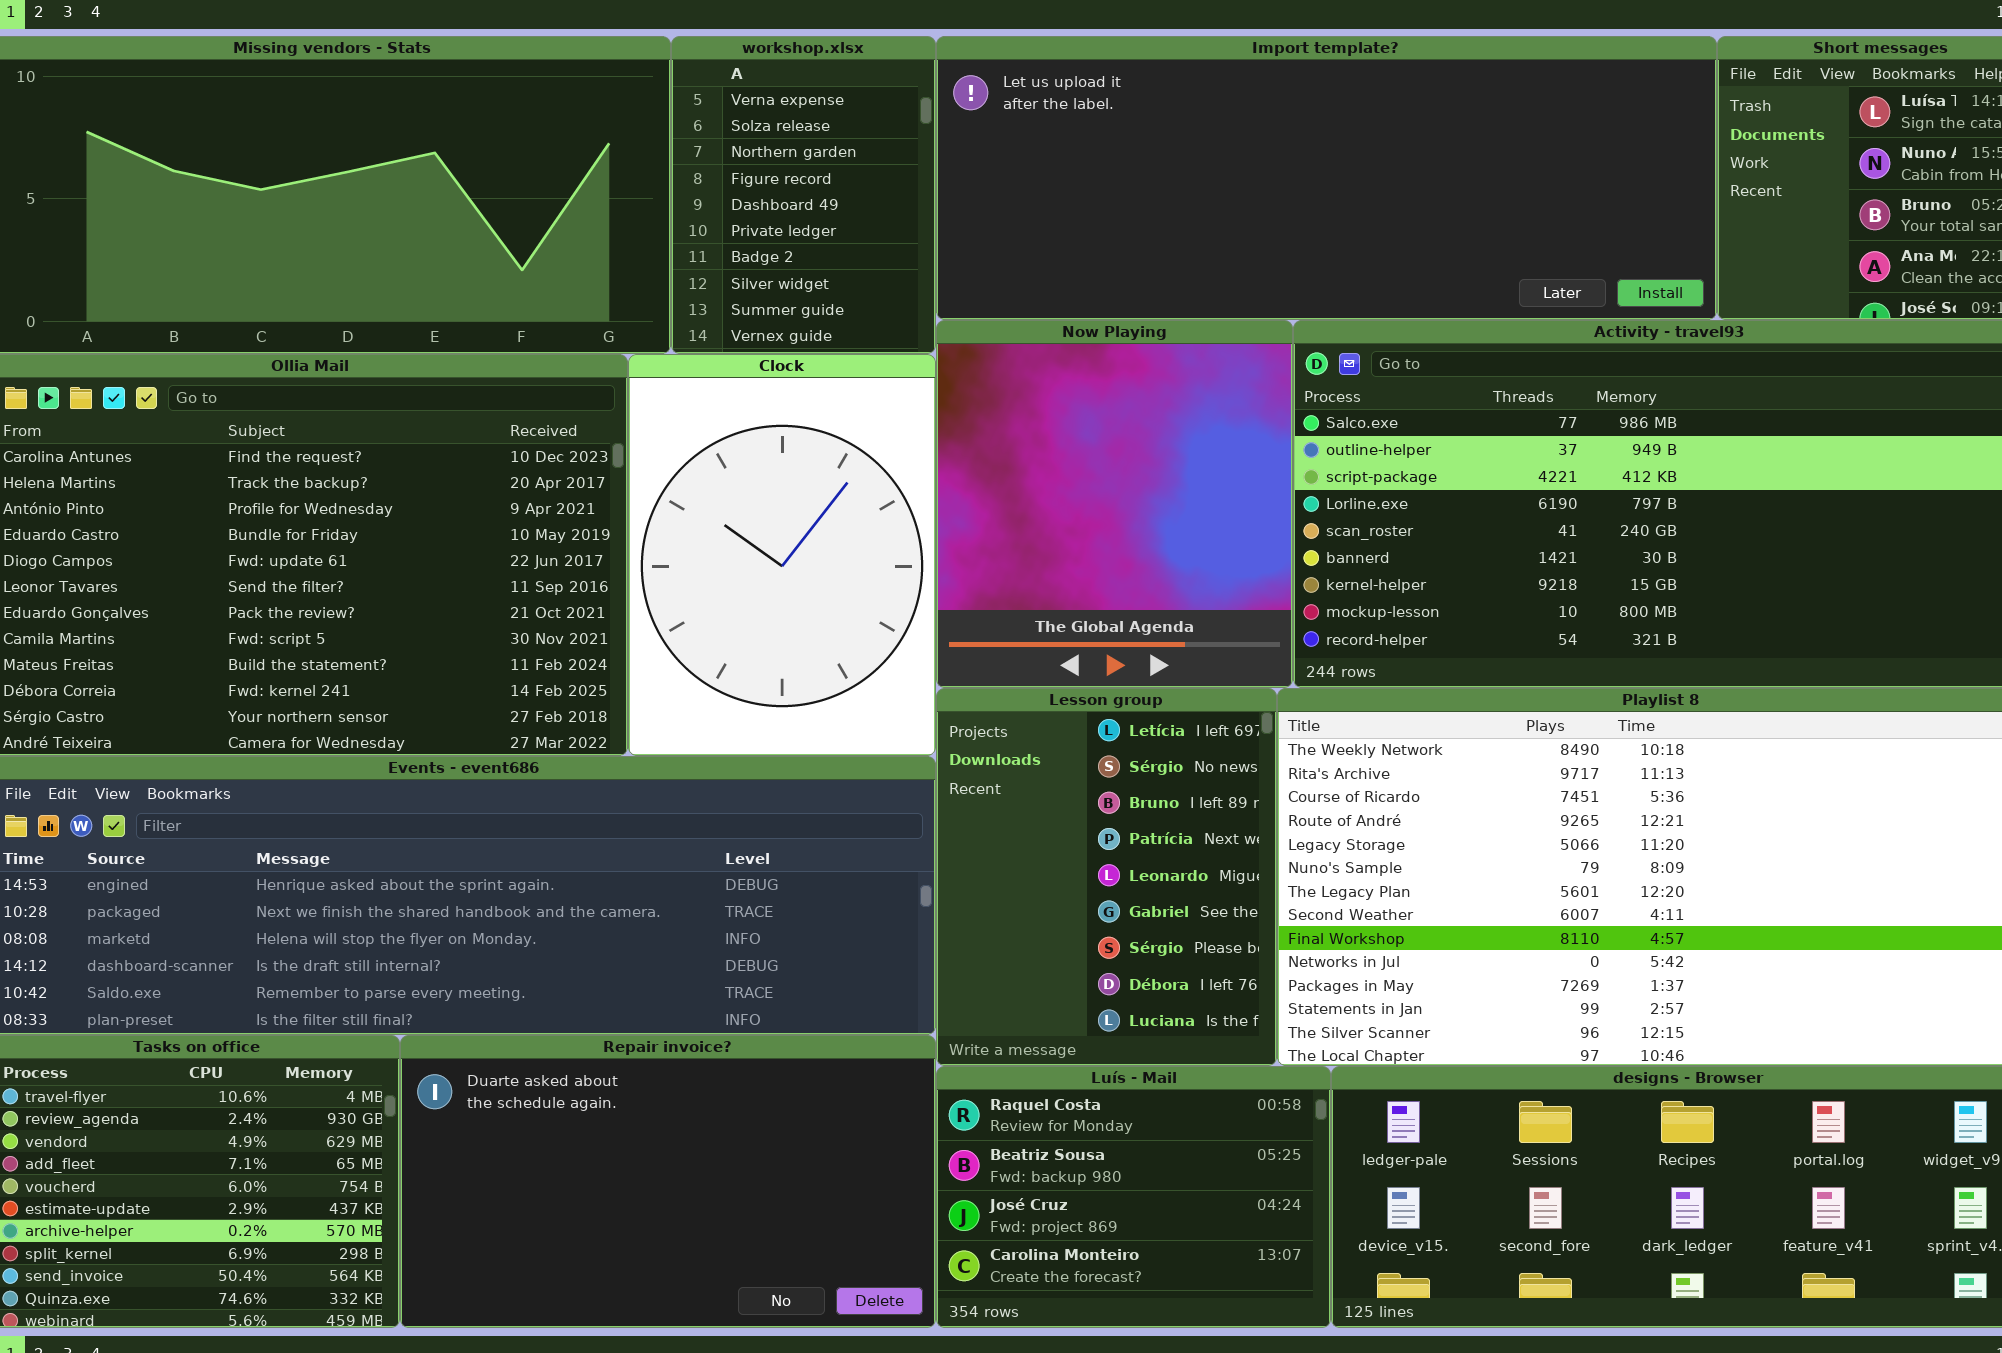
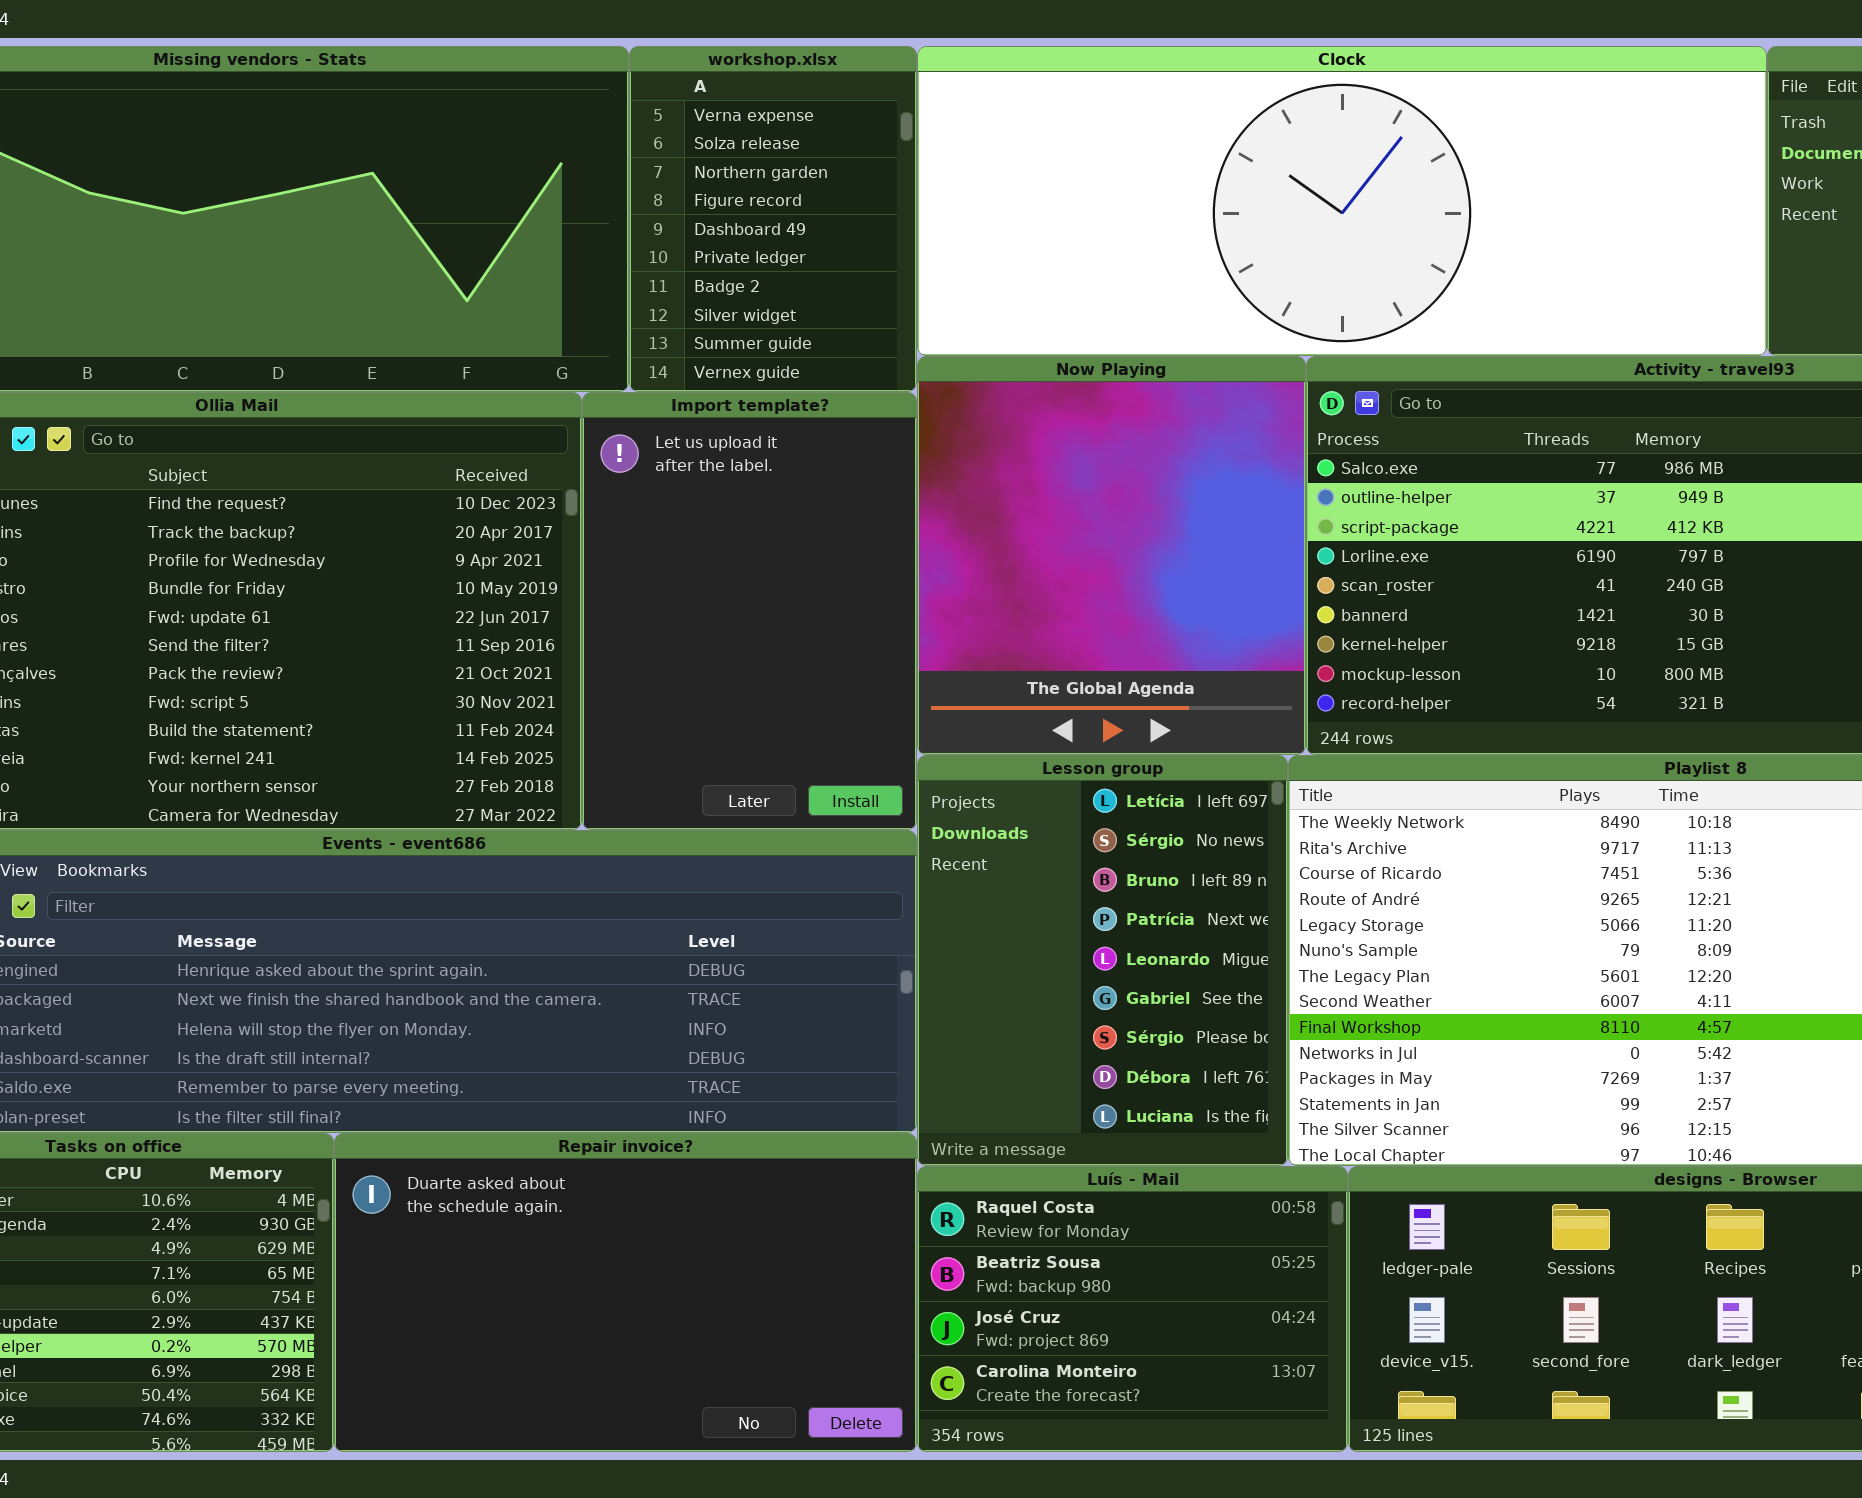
Import template?: [936,36,1717,320] -> [582,392,917,830], moved, resized
Clock: [628,354,936,756] -> [917,46,1767,356], moved, resized

